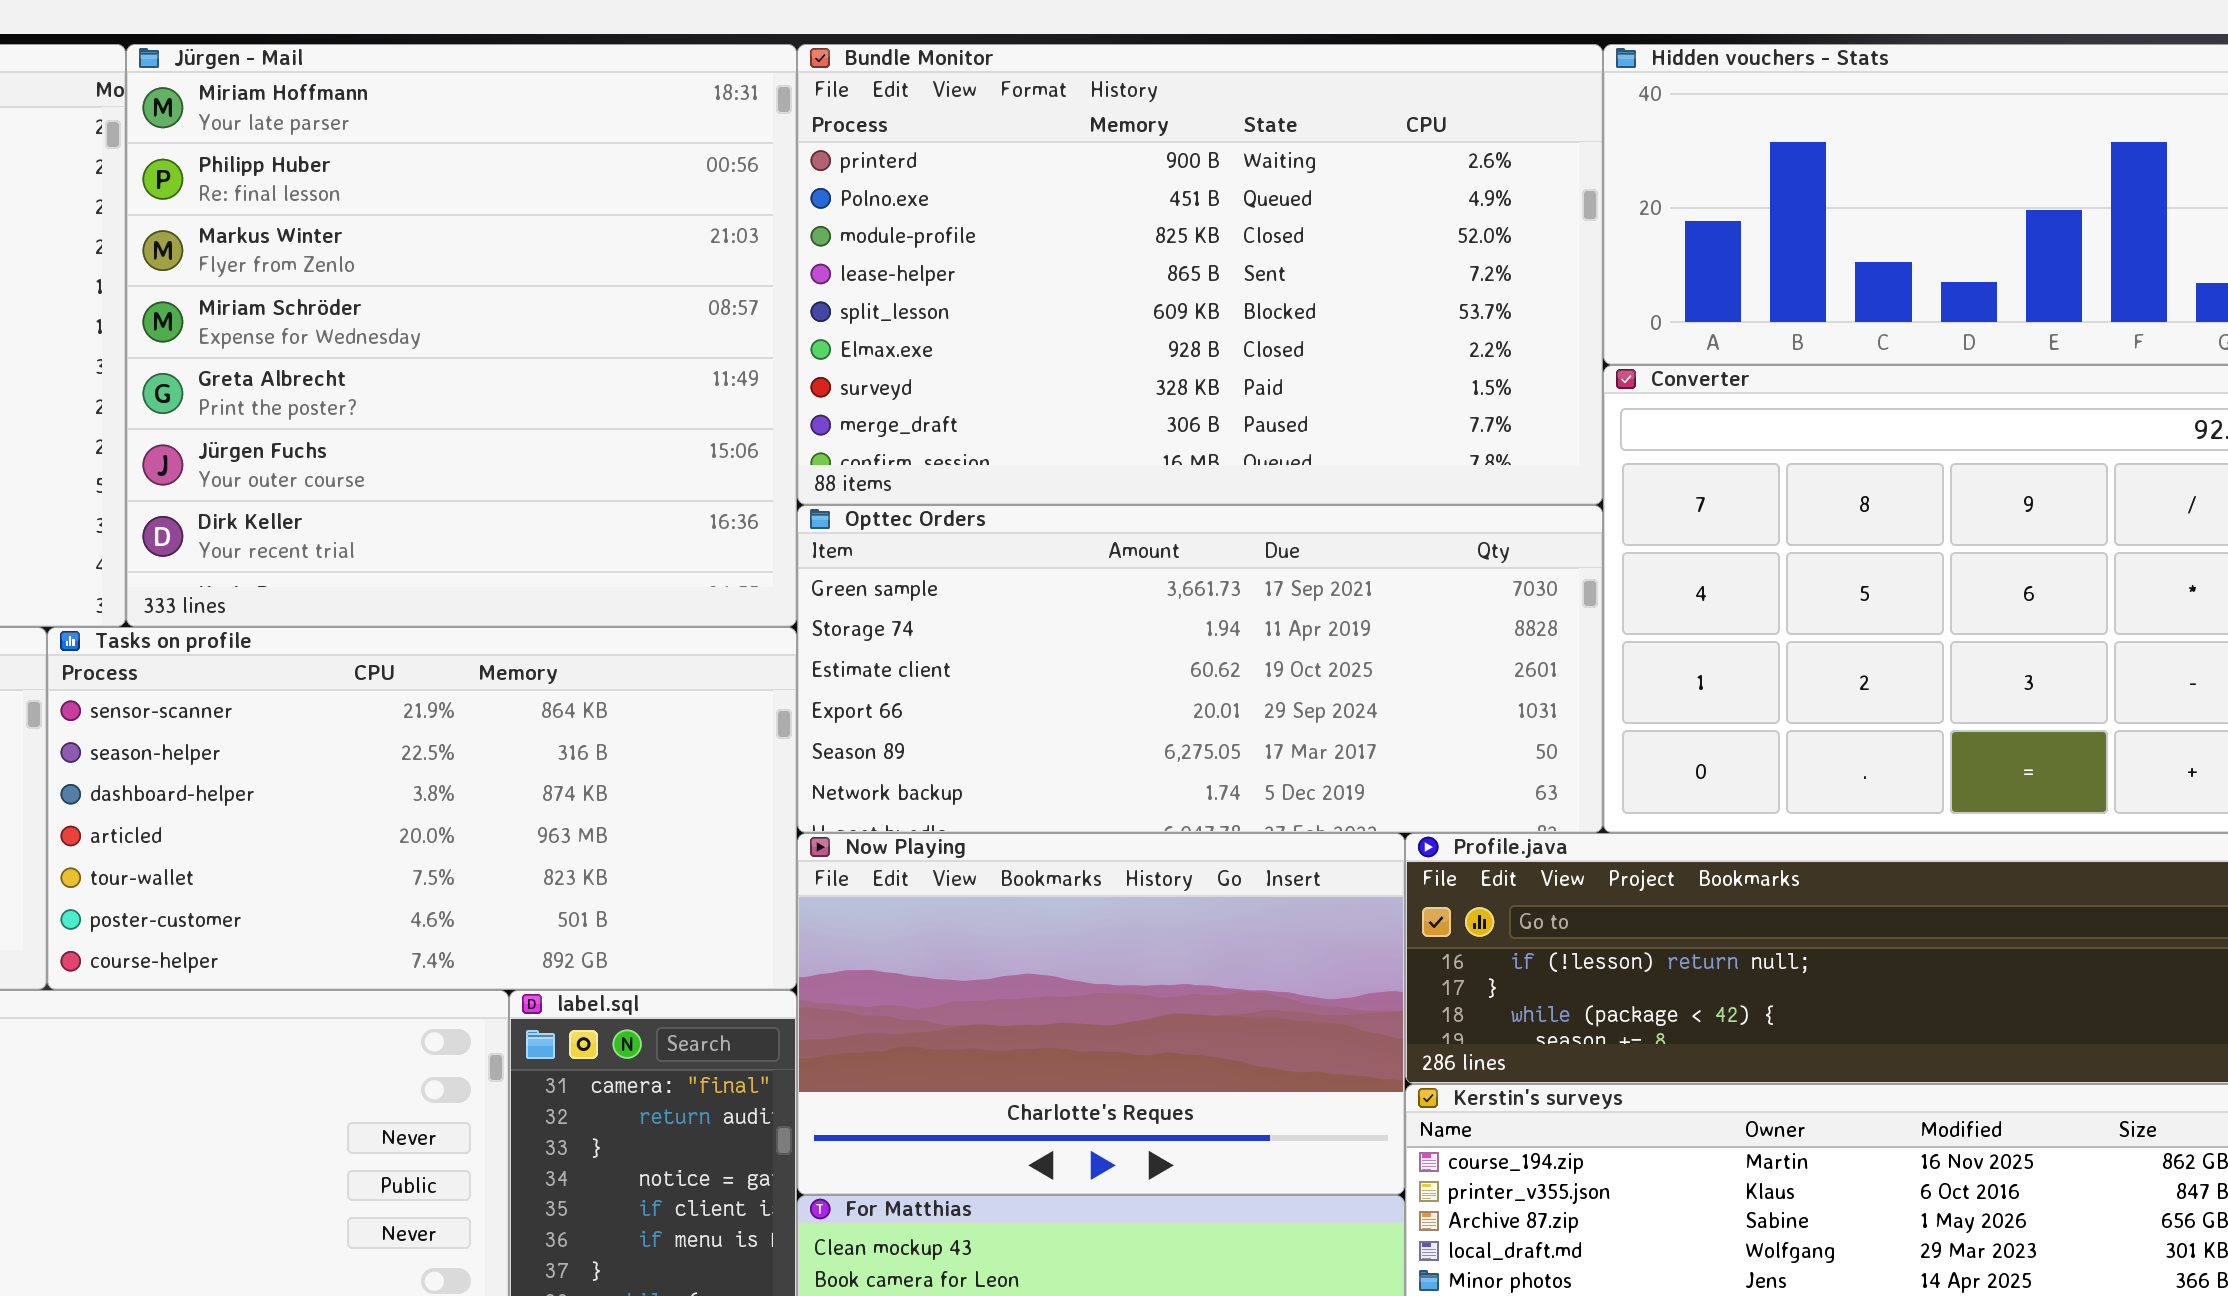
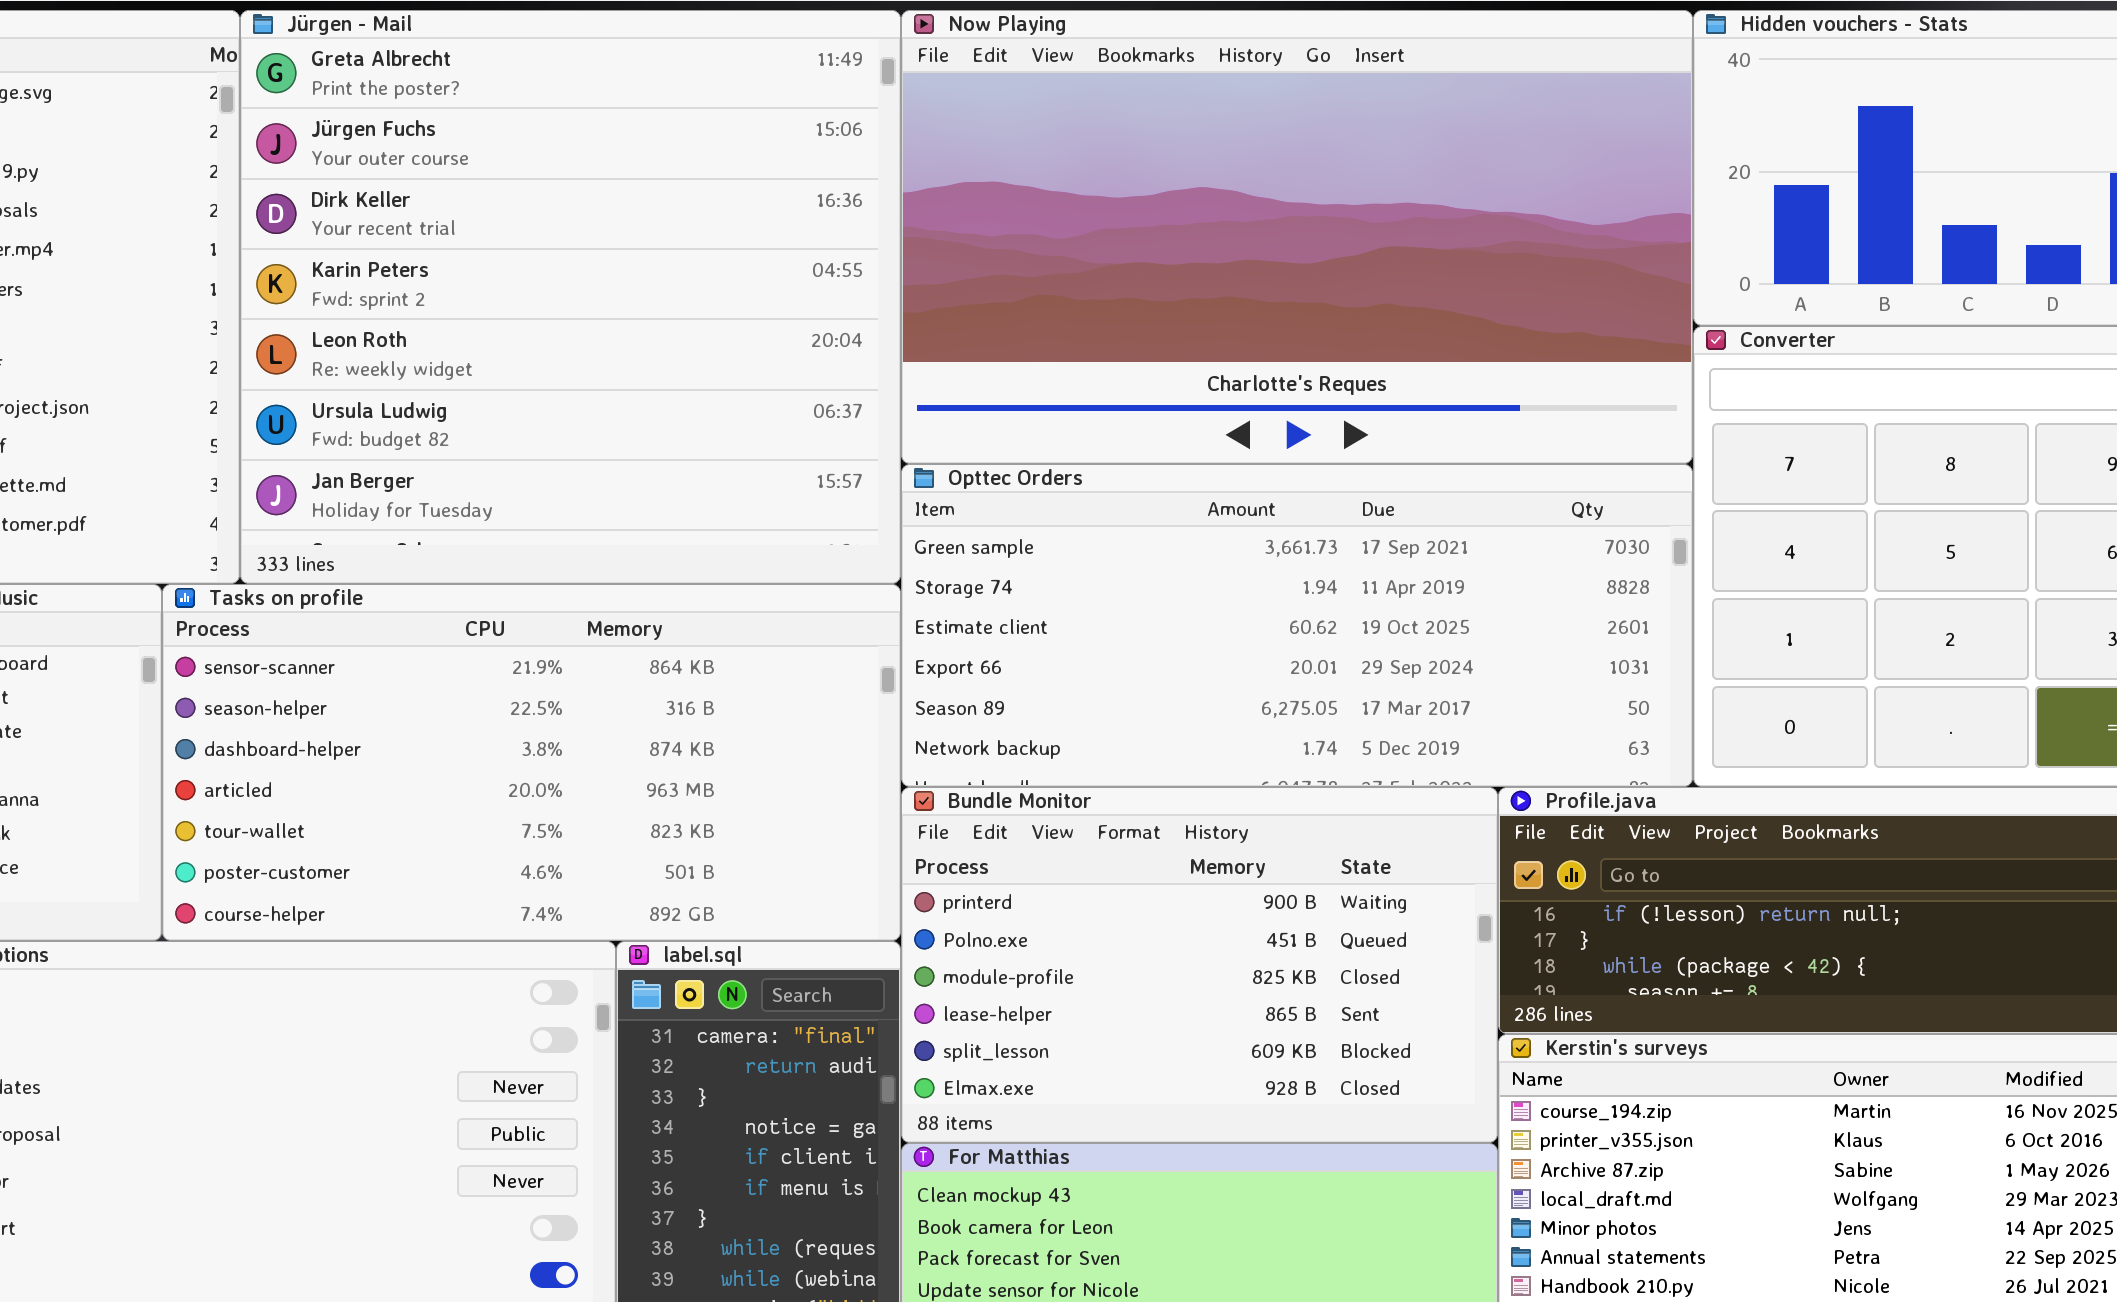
Jürgen - Mail: [126,44,797,627] -> [240,10,901,584], scrolled down 4 rows
Bundle Monitor: [797,44,1603,505] -> [901,787,1498,1143], moved, resized
Now Playing: [797,833,1405,1195] -> [901,10,1693,464], moved, resized

